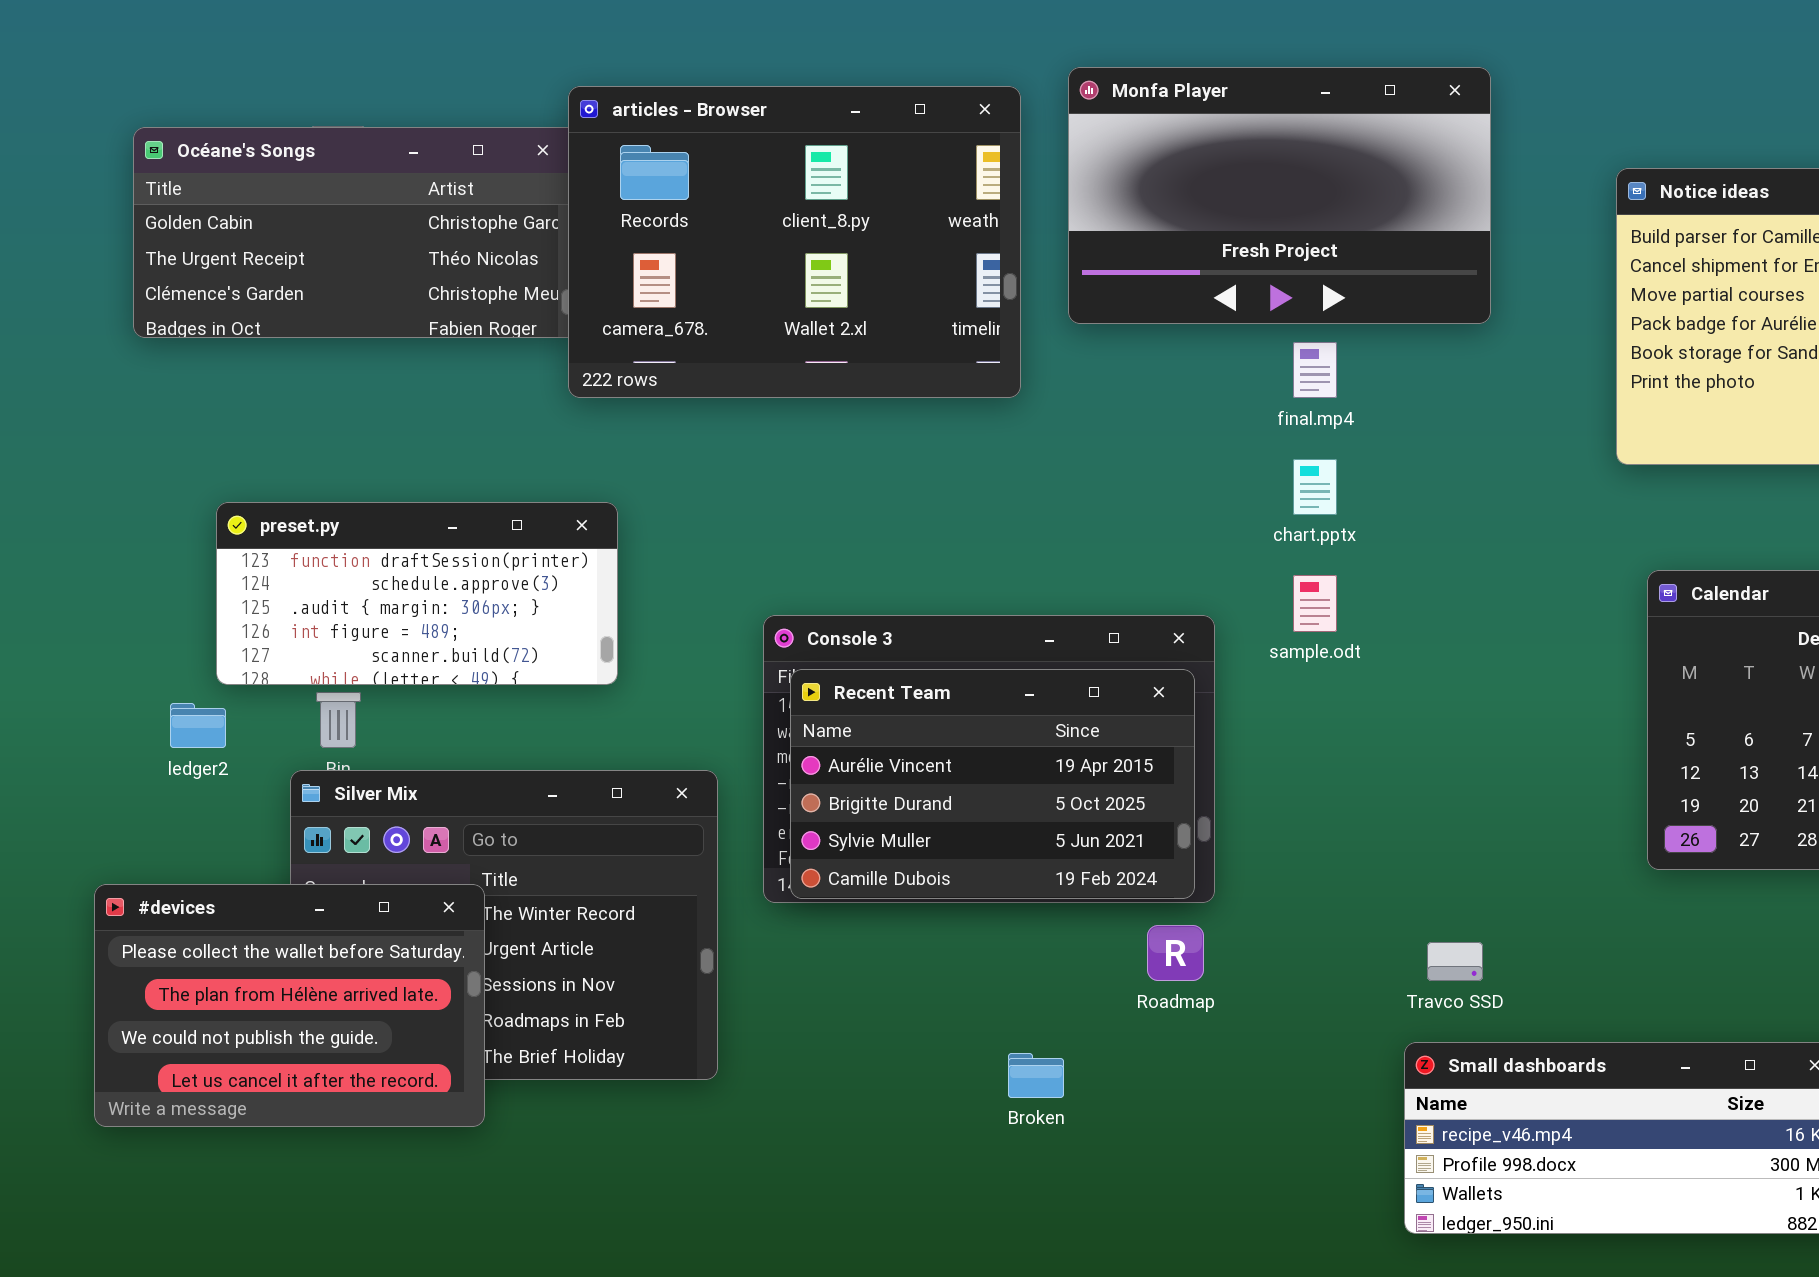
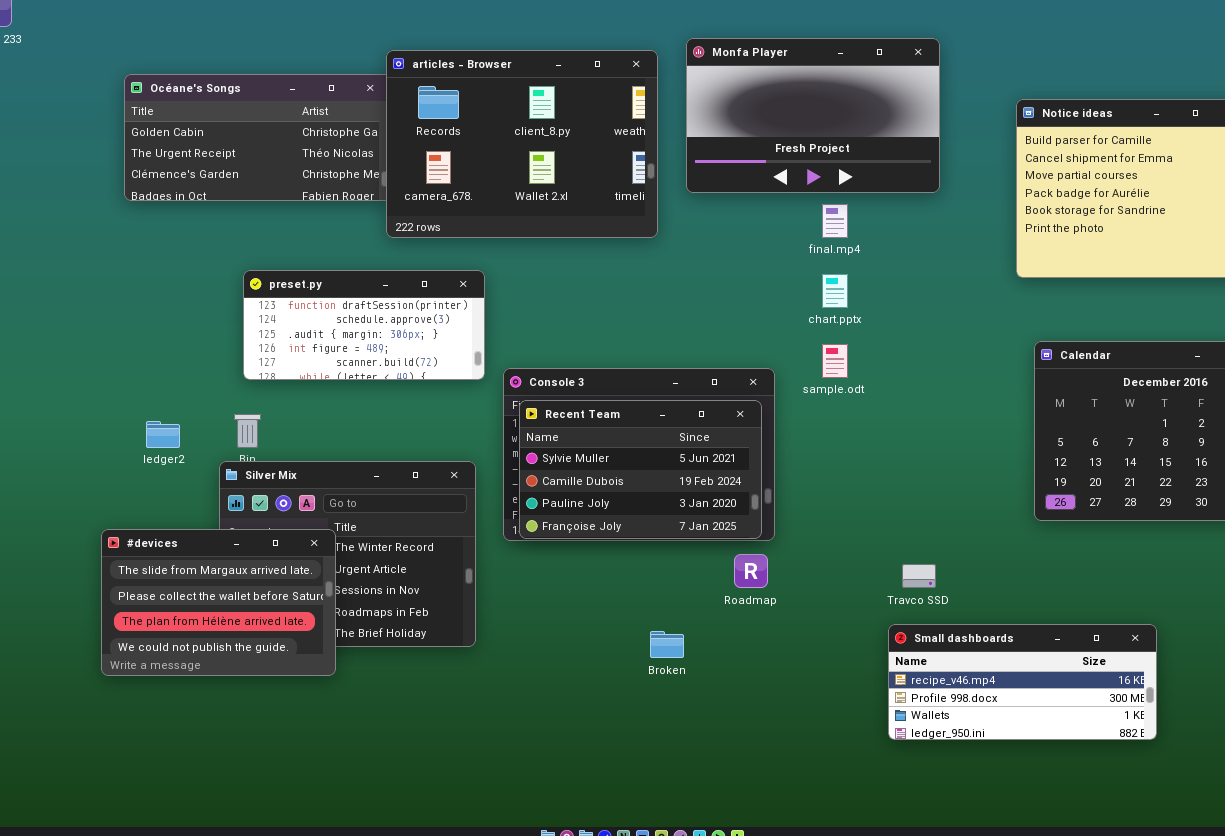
preset.py: [216,502,618,685] -> [243,270,485,380], moved
Recent Team: [790,669,1195,899] -> [519,400,762,539], scrolled down 2 rows
#devices: [94,884,485,1127] -> [101,529,336,676], scrolled up 1 row

